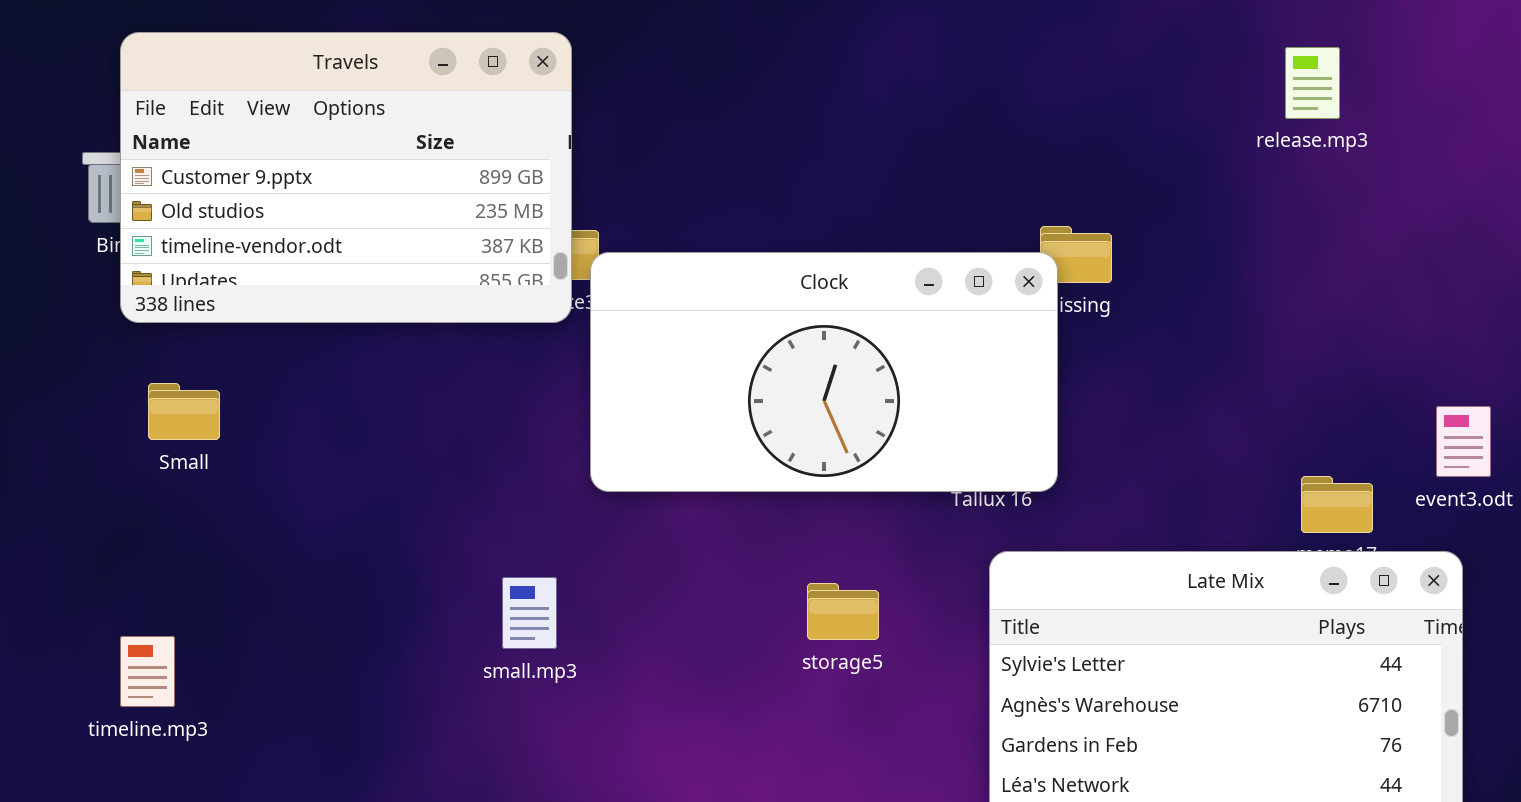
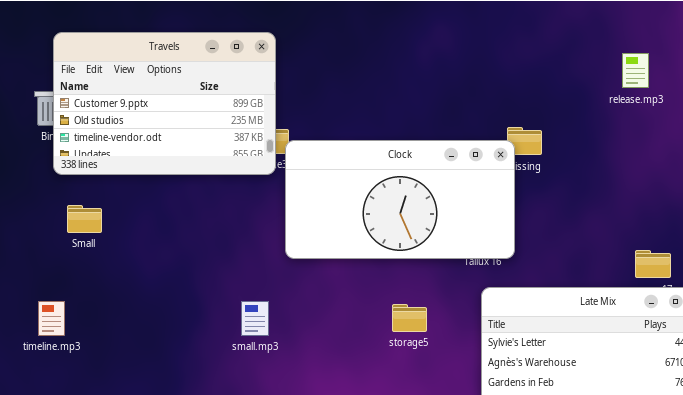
release.mp3: [1285,47,1340,119] -> [622,53,649,88], moved
timeline.mp3: [120,636,175,707] -> [38,301,65,336], moved

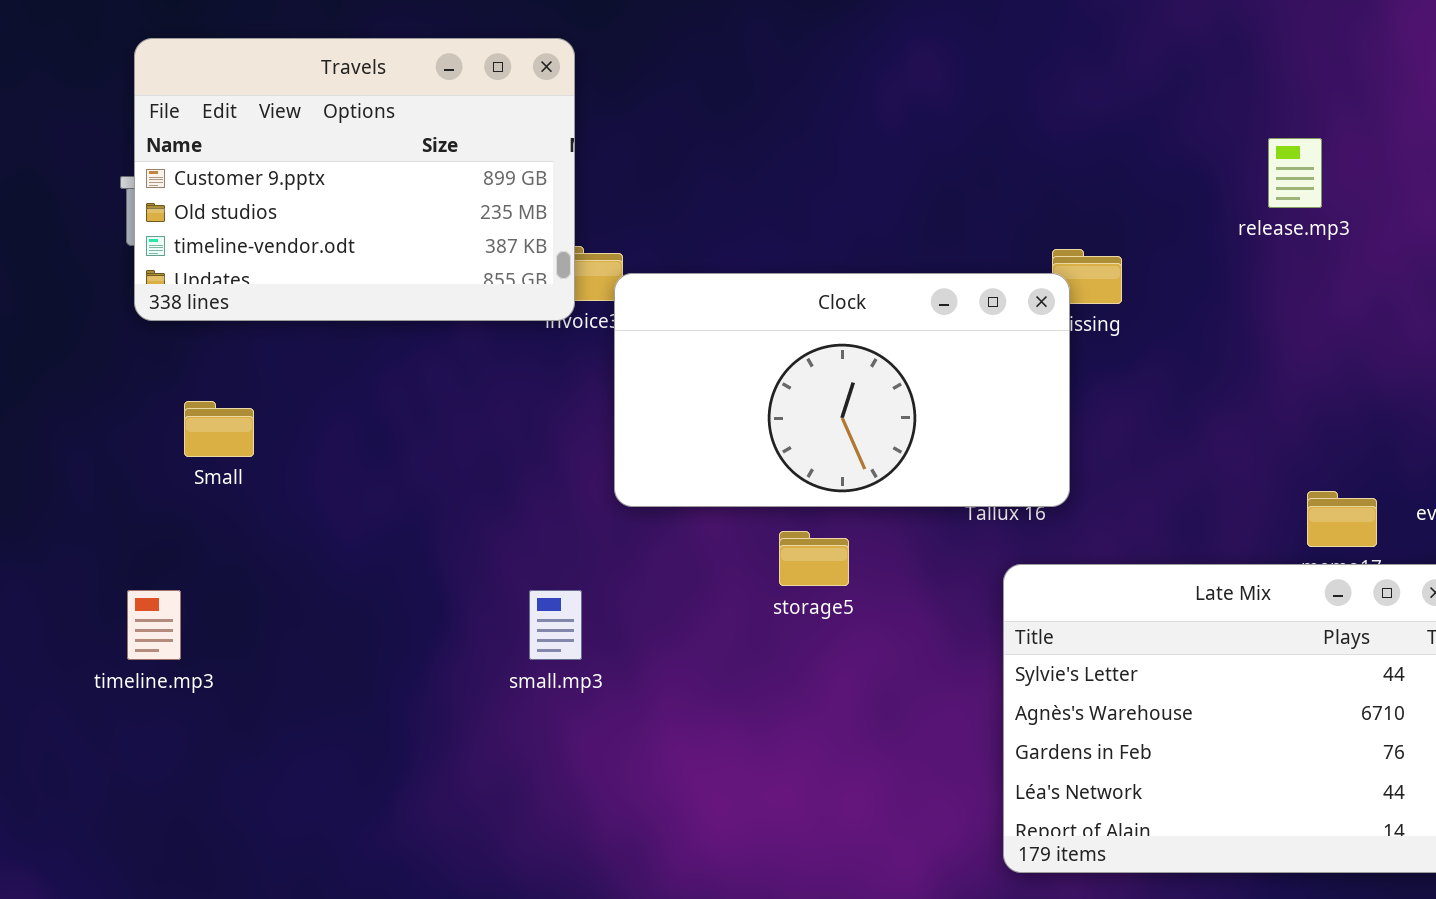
Travels: [53,32,276,175] -> [134,38,575,321], moved
release.mp3: [622,53,649,88] -> [1268,138,1322,208], moved
storage5: [392,304,427,332] -> [779,531,849,586], moved

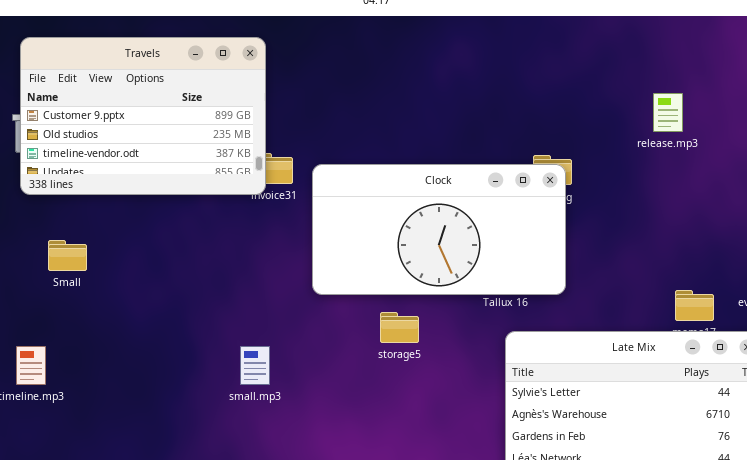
Clock: [614,273,1070,507] -> [312,164,566,295], moved

